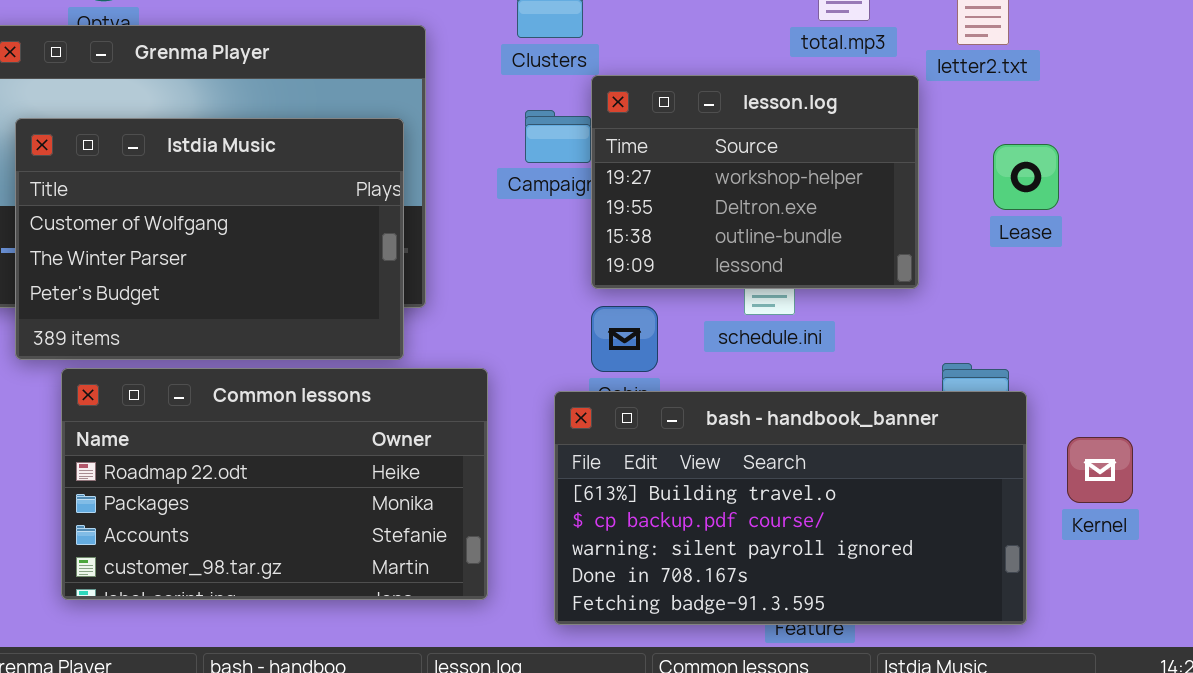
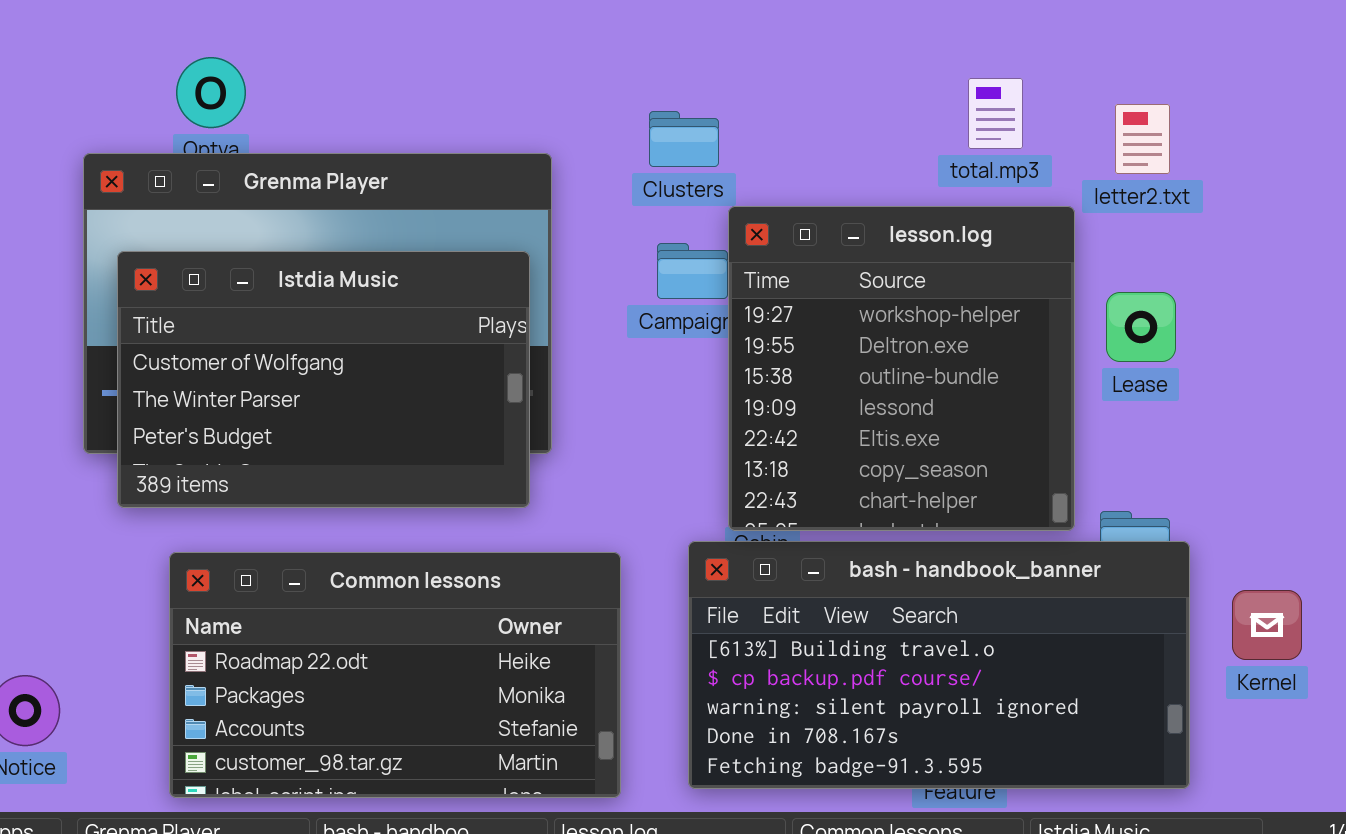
lesson.log: [591,75,919,289] -> [728,206,1075,531], resized
Lease: [993,144,1059,210] -> [1106,292,1176,362], moved
Common lessons: [61,368,488,600] -> [169,552,621,798], moved

